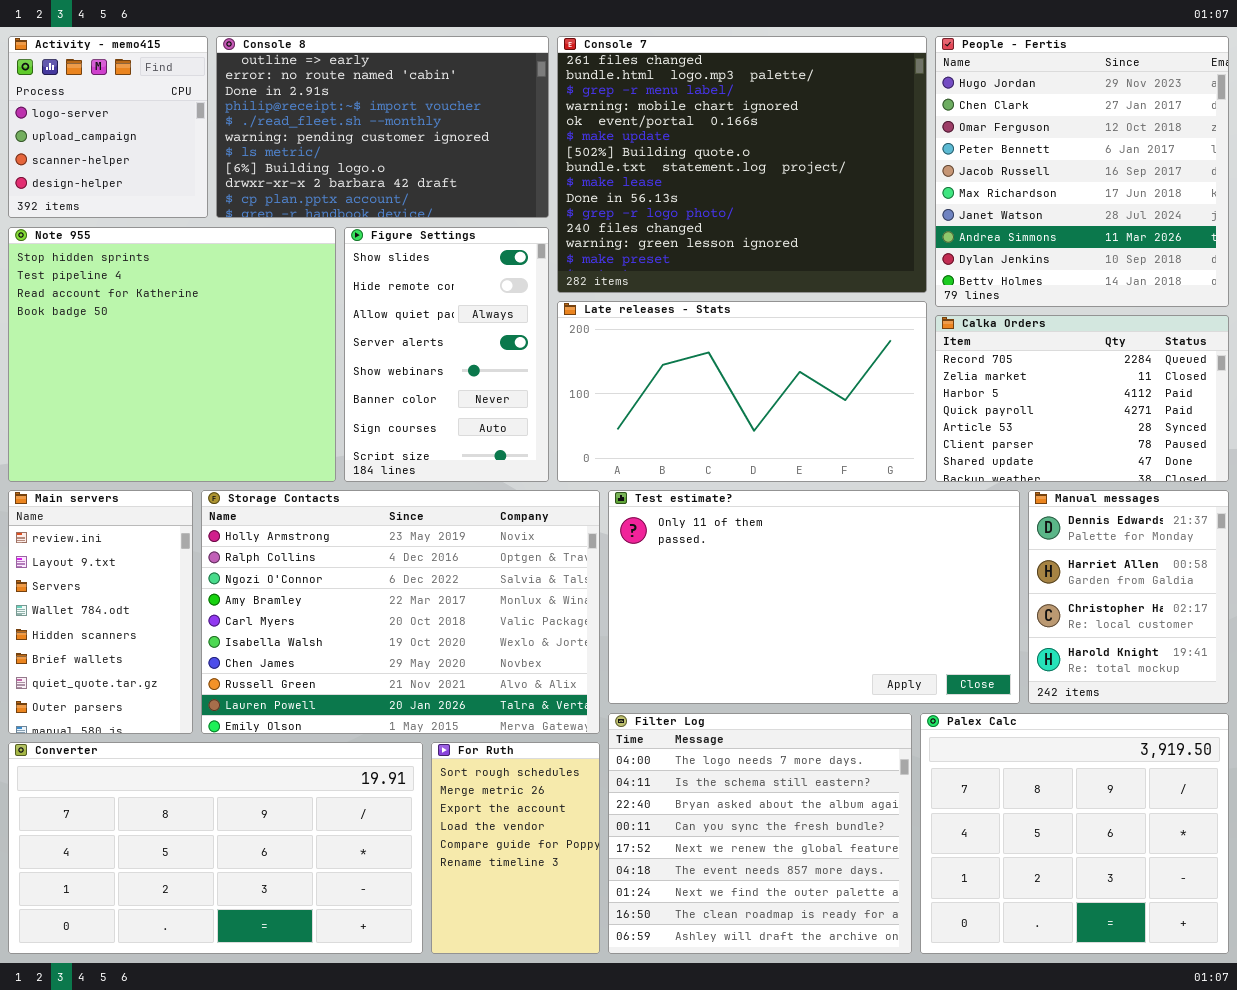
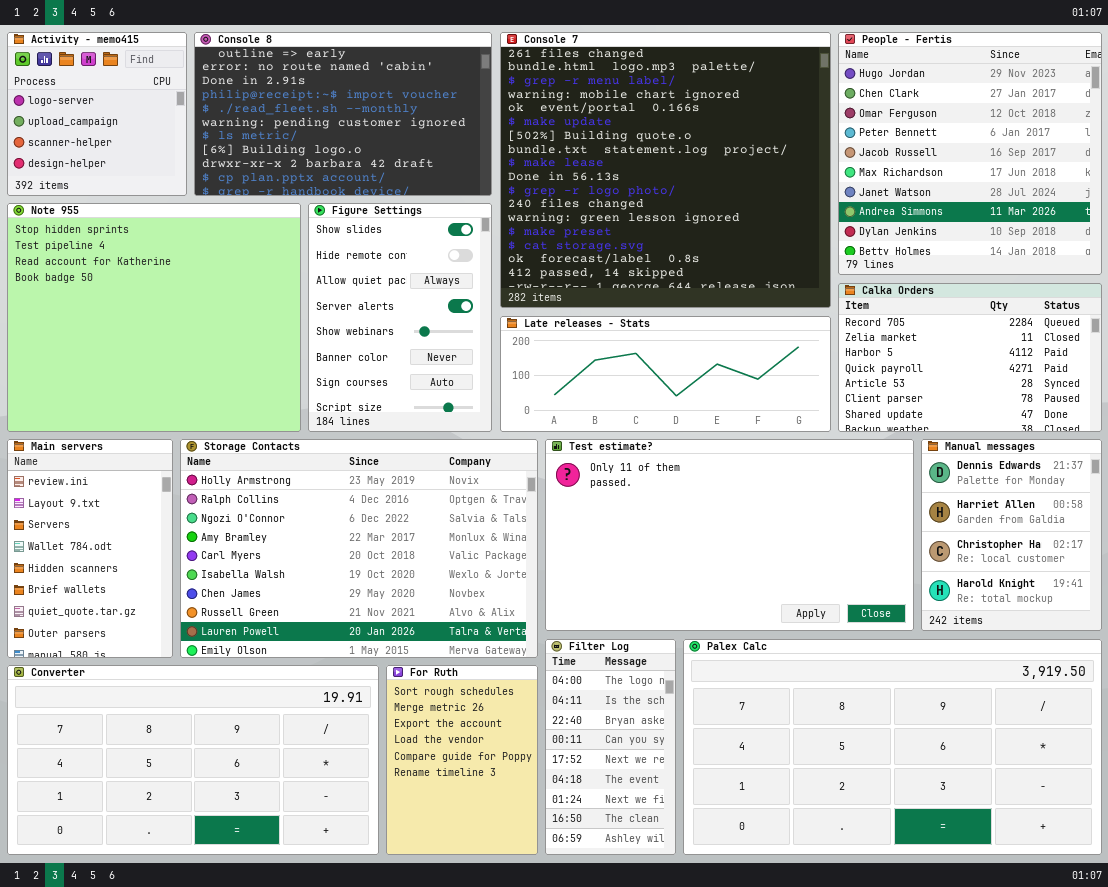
Console 7: [557,36,927,293] -> [500,32,831,308], resized
Late releases - Stats: [557,301,927,482] -> [500,316,831,432], resized
Filter Log: [608,713,912,954] -> [545,639,676,855], resized
Palex Calc: [920,713,1229,954] -> [683,639,1102,855], resized

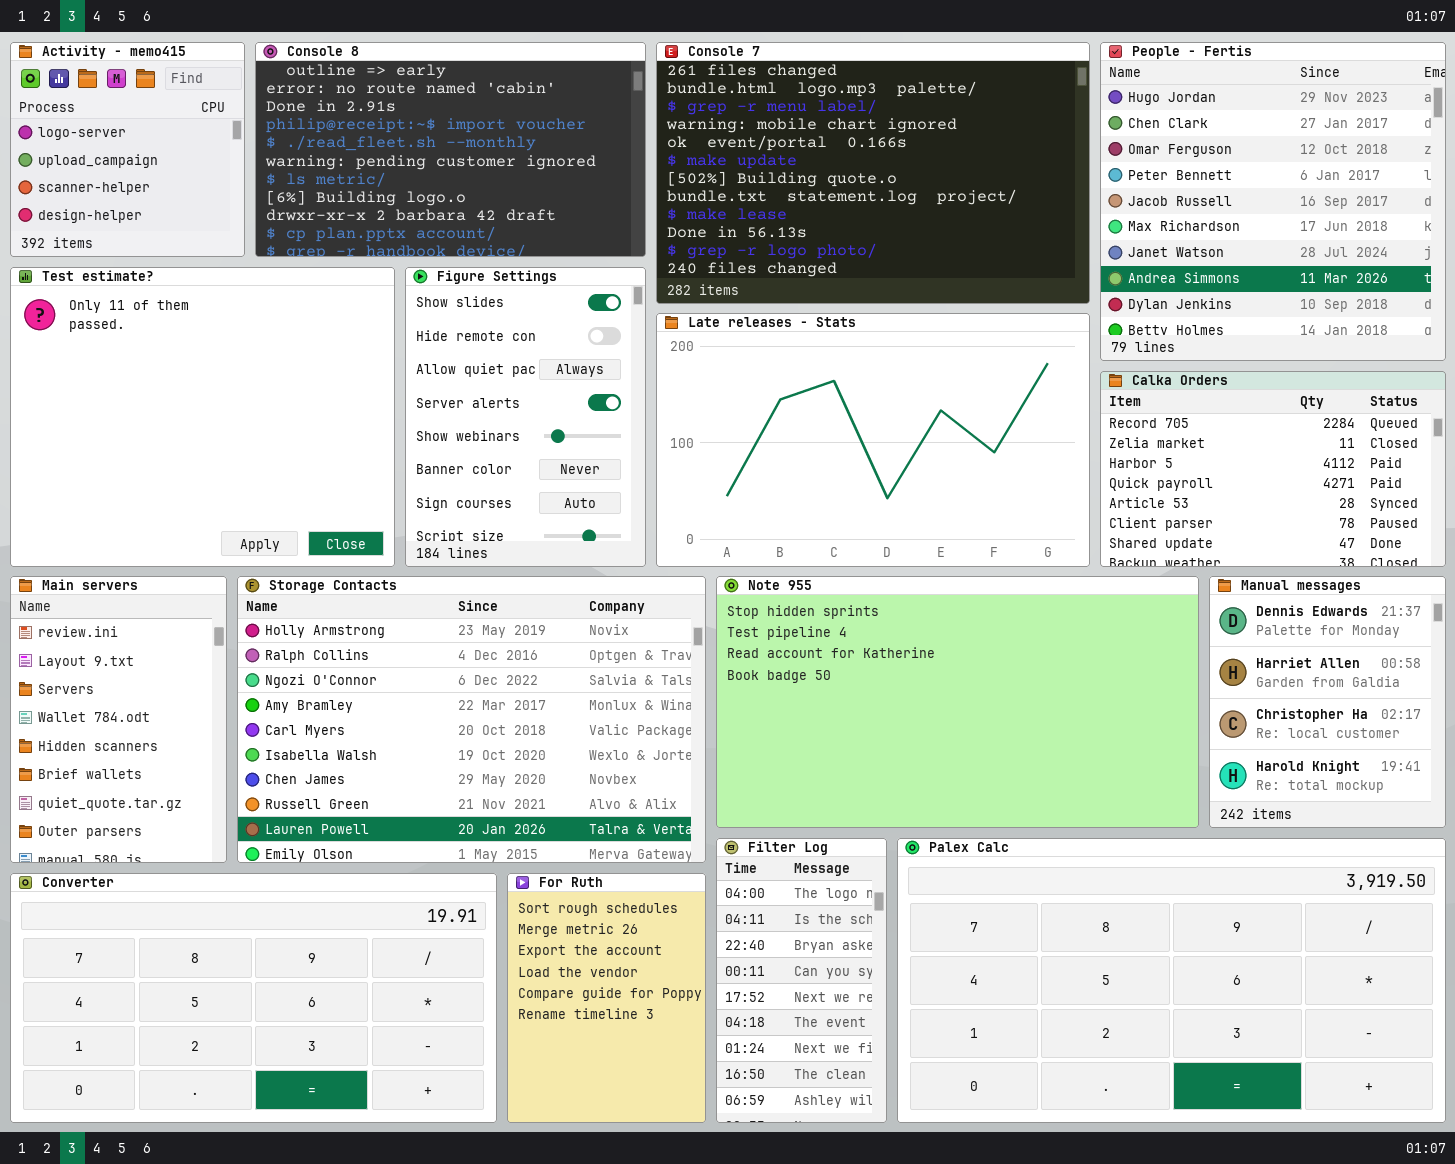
Console 7: [500,32,831,308] -> [656,42,1090,304], resized
Note 955: [7,203,301,432] -> [716,576,1199,828], moved, resized
Late releases - Stats: [500,316,831,432] -> [656,313,1090,567], resized
Test estimate?: [545,439,914,631] -> [10,267,395,567], moved, resized

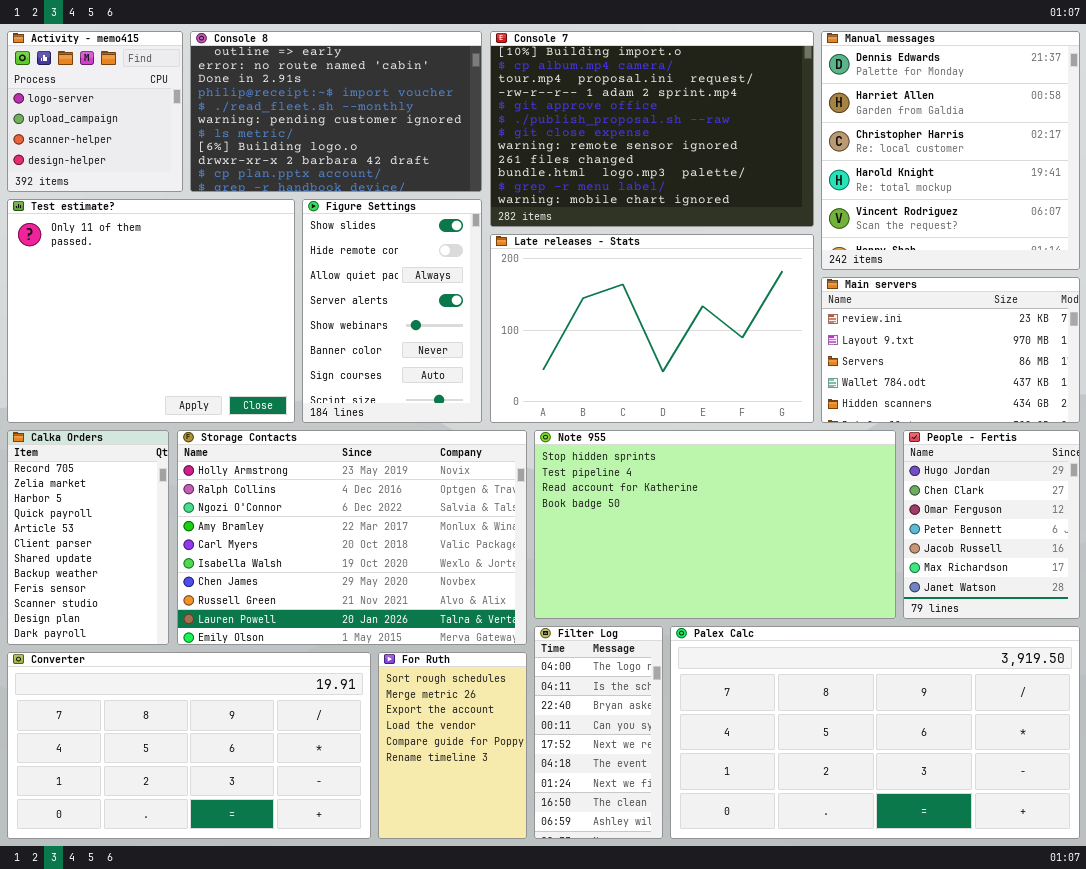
Console 7: [656,42,1090,304] -> [490,31,814,227], scrolled up 8 rows
People - Fertis: [1100,42,1446,361] -> [903,430,1080,619], moved, resized
Calka Orders: [1100,371,1446,567] -> [7,430,169,645], moved, resized
Main servers: [10,576,227,863] -> [821,277,1080,423], moved, resized
Manual messages: [1209,576,1446,828] -> [821,31,1080,270], moved, resized

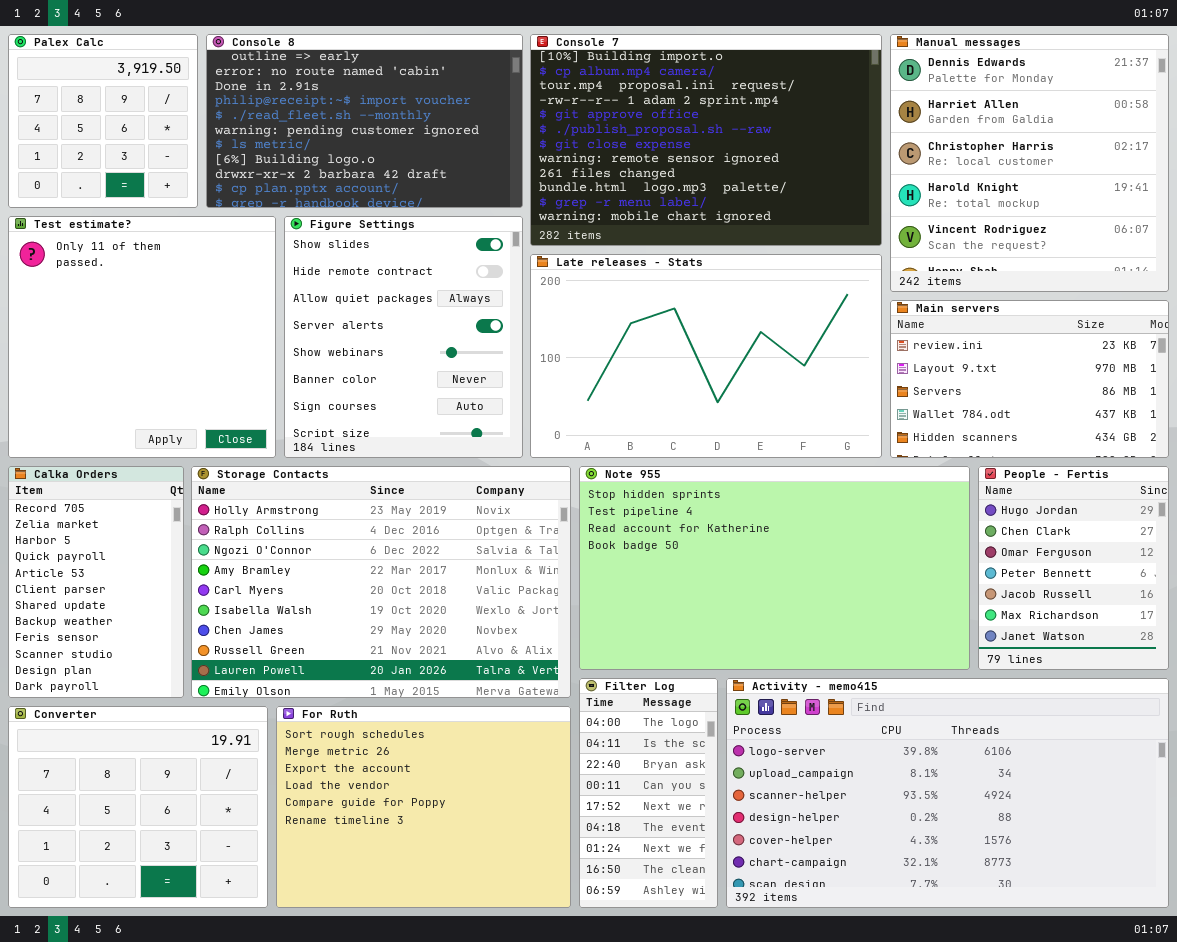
Activity - memo415: [7,31,183,192] -> [726,678,1169,908], moved, resized
Test estimate?: [7,199,295,423] -> [8,216,276,458], resized
Figure Settings: [302,199,482,423] -> [284,216,523,458], resized
Palex Calc: [670,626,1080,839] -> [8,34,198,208], moved, resized
Converter: [7,652,371,839] -> [8,706,268,908], resized
For Ruth: [378,652,527,839] -> [276,706,571,908], resized

